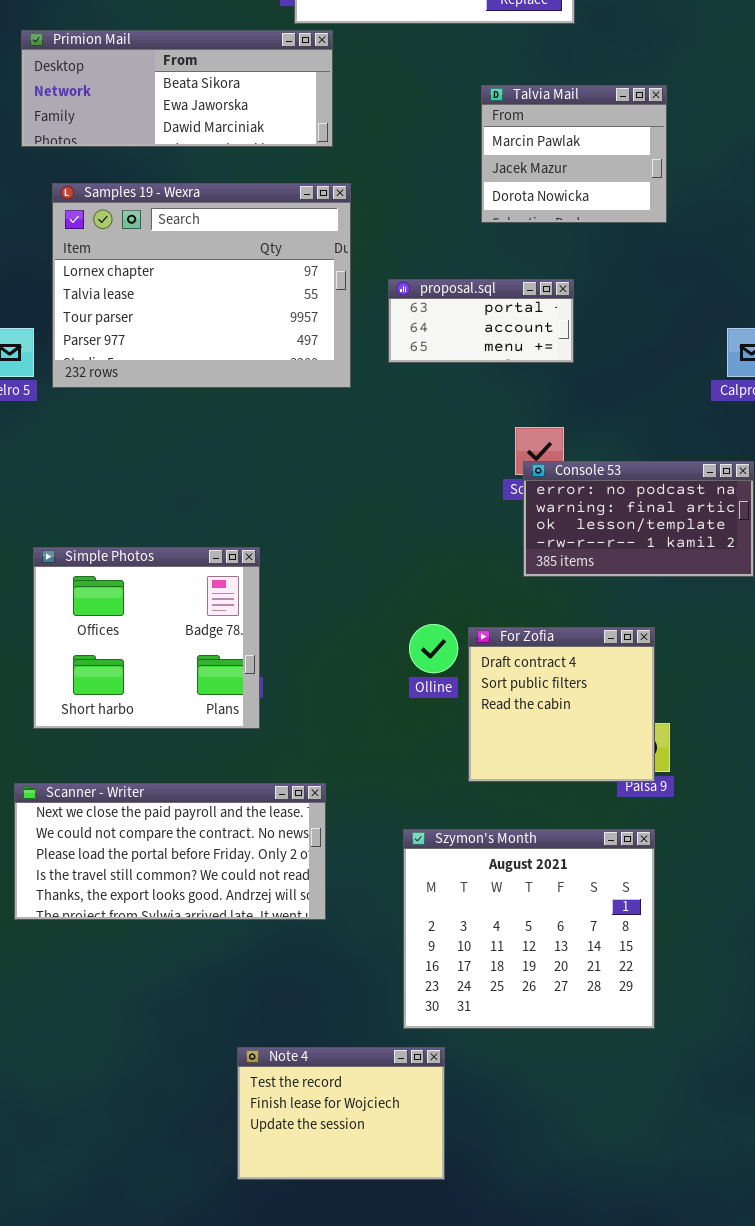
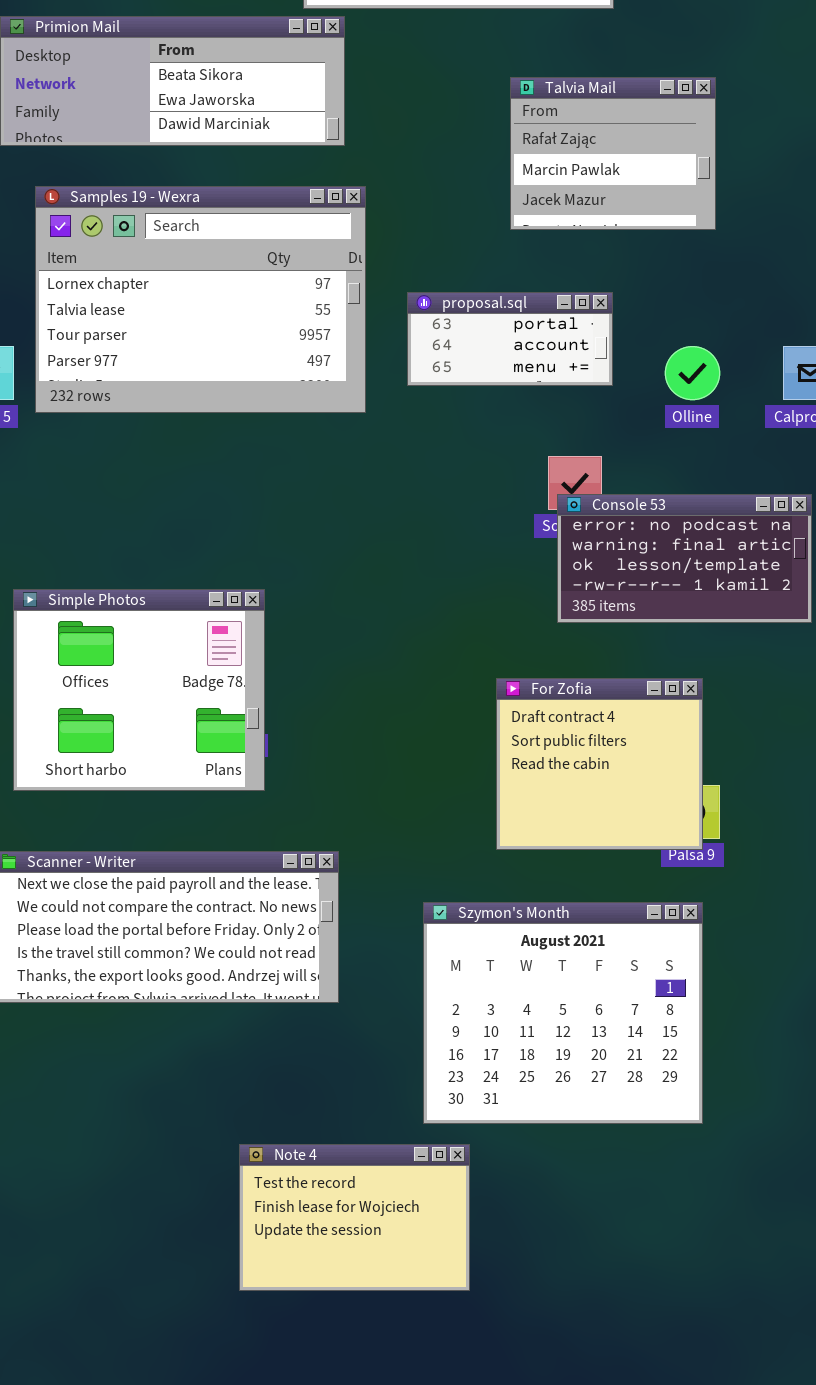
Talvia Mail: [481,85,667,223] -> [510,77,716,230], scrolled up 1 row
Olline: [409,624,458,673] -> [665,346,720,400], moved

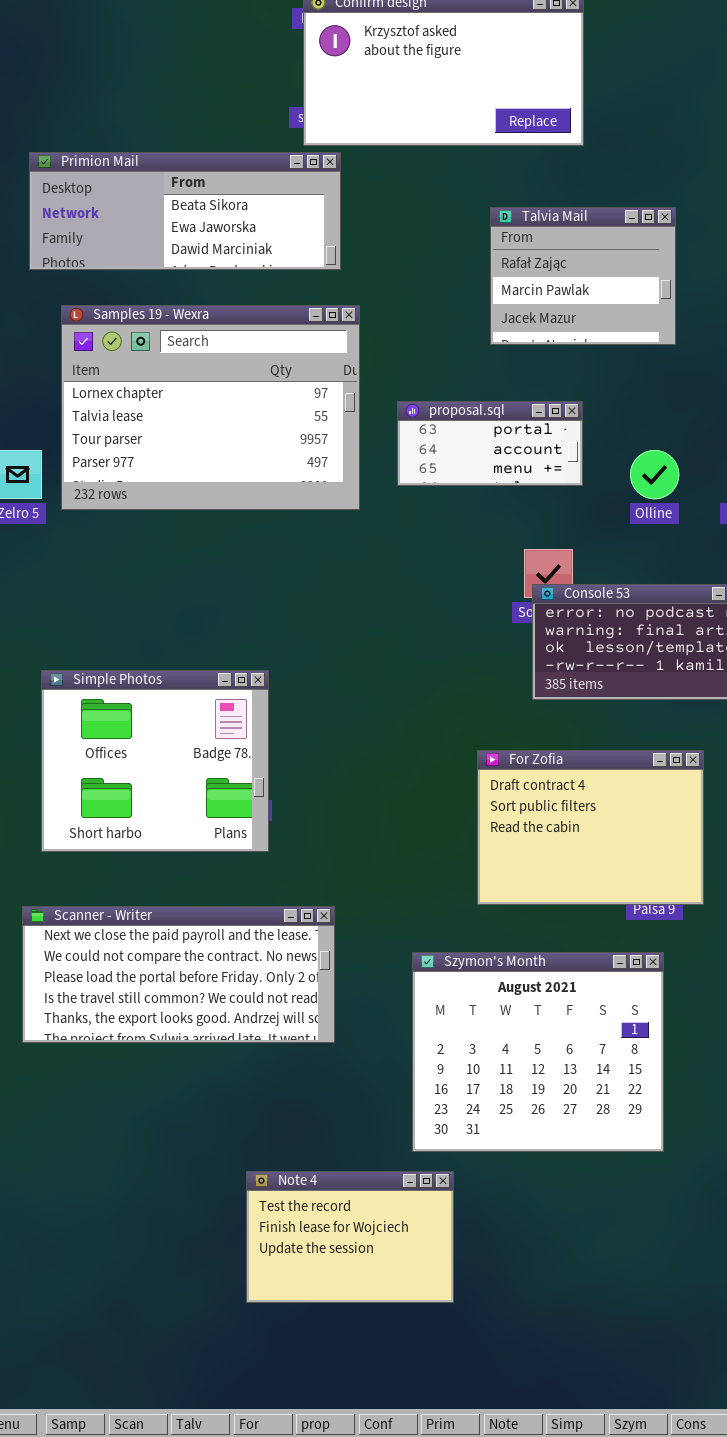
For Zofia: [496,678,703,850] -> [477,750,704,905], resized

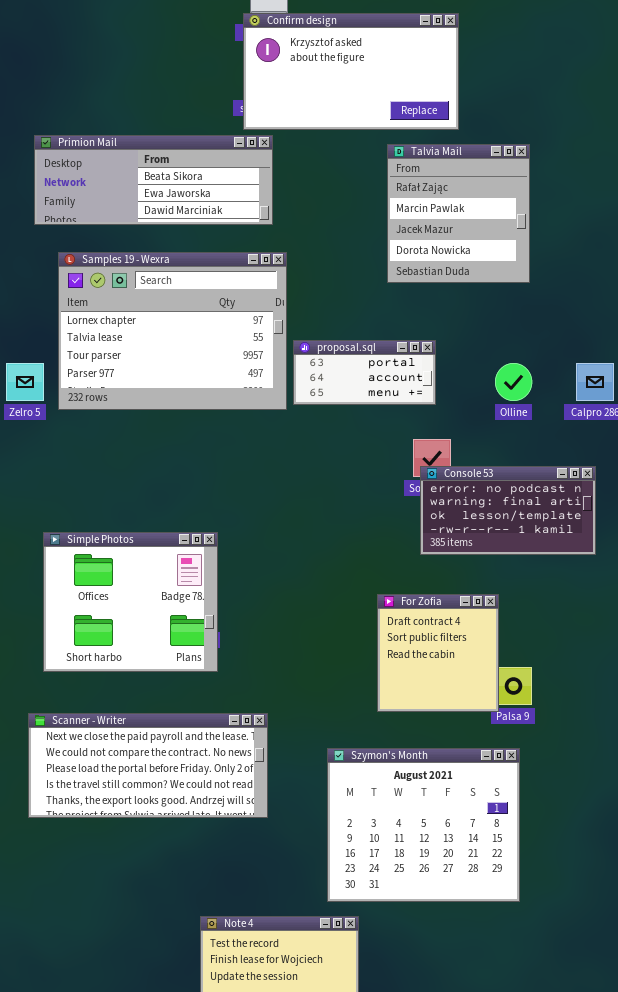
Talvia Mail: [490,207,676,345] -> [387,144,530,283], resized
proposal.sql: [397,401,583,486] -> [293,340,436,405], moved
For Zofia: [477,750,704,905] -> [377,594,499,712], resized

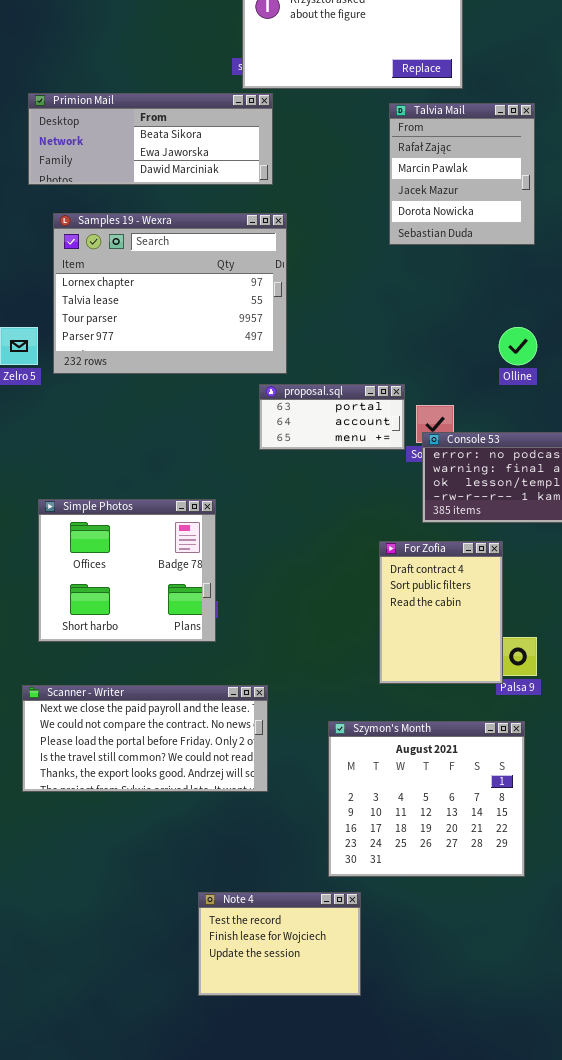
proposal.sql: [293,340,436,405] -> [259,384,405,450], moved
For Zofia: [377,594,499,712] -> [379,541,503,684], resized

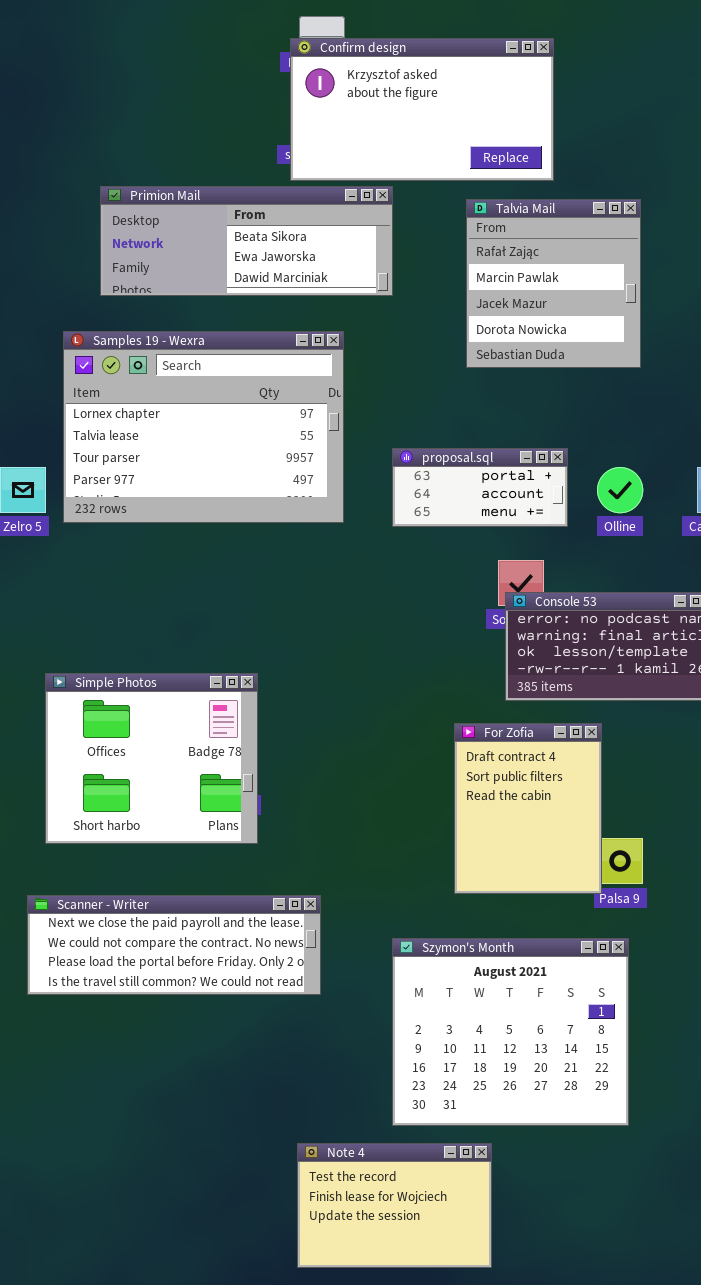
Primion Mail: [28,93,273,185] -> [100,186,393,296], moved
proposal.sql: [259,384,405,450] -> [392,448,568,527], moved
Scanner - Writer: [22,685,268,792] -> [27,895,321,995], resized
Note 4: [198,892,361,996] -> [297,1143,492,1268], moved

